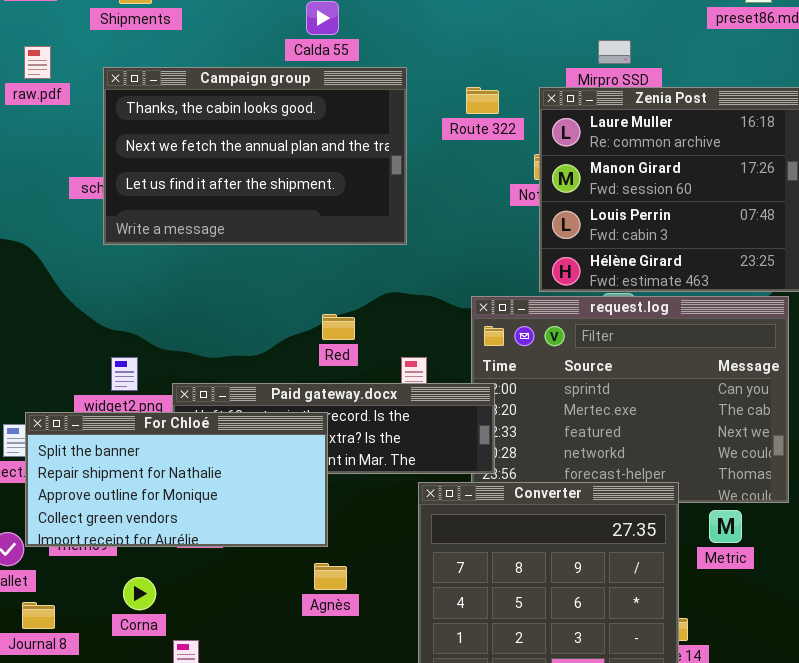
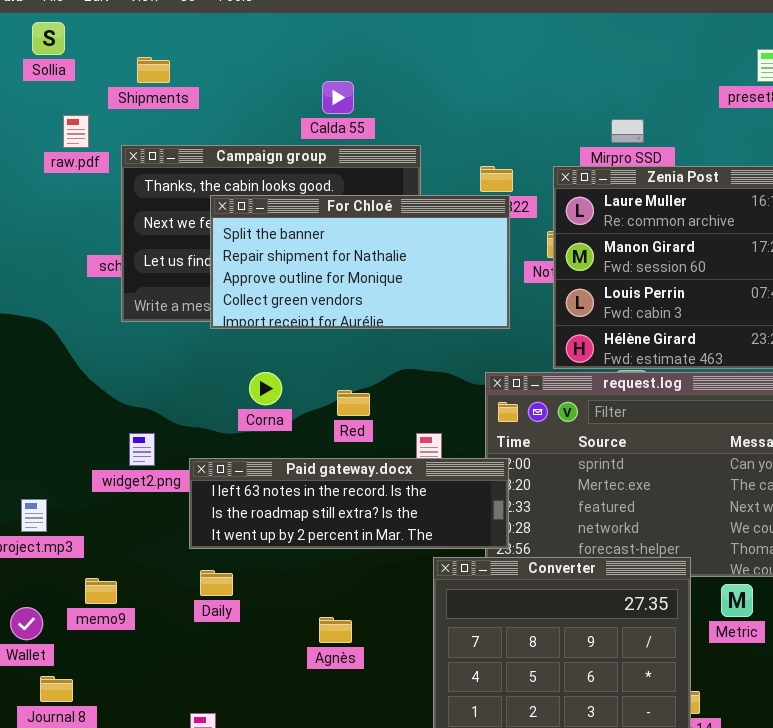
raw.pdf: [24,46,51,79] -> [63,115,89,148], moved
For Chloé: [25,412,328,547] -> [210,195,510,329], moved
Agnès: [314,563,347,590] -> [319,617,352,643], moved
Corna: [123,577,156,610] -> [249,372,282,405], moved

